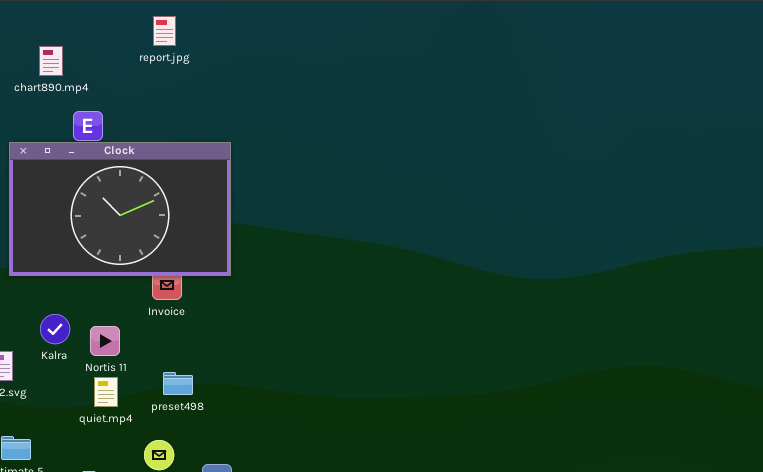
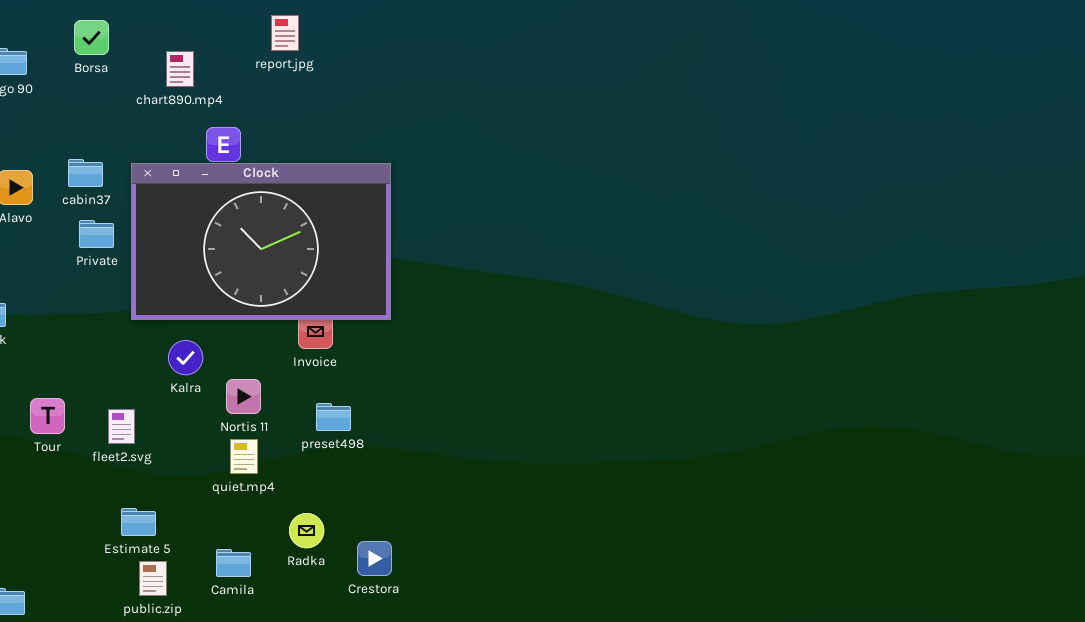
report.jpg: [153,16,176,46] -> [271,15,299,51], moved
Kalra: [40,314,70,344] -> [168,340,203,375], moved
preset498: [163,372,193,395] -> [316,403,351,431], moved

